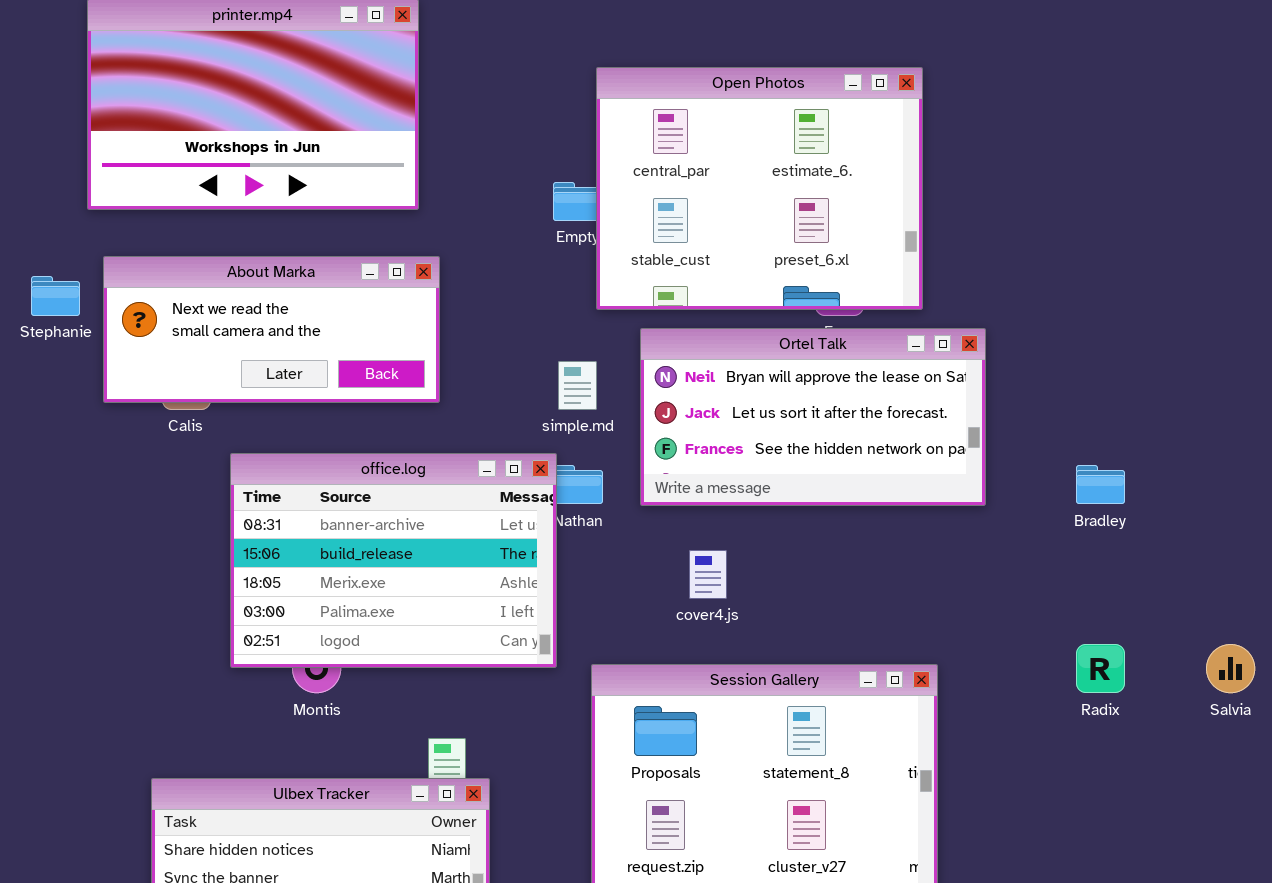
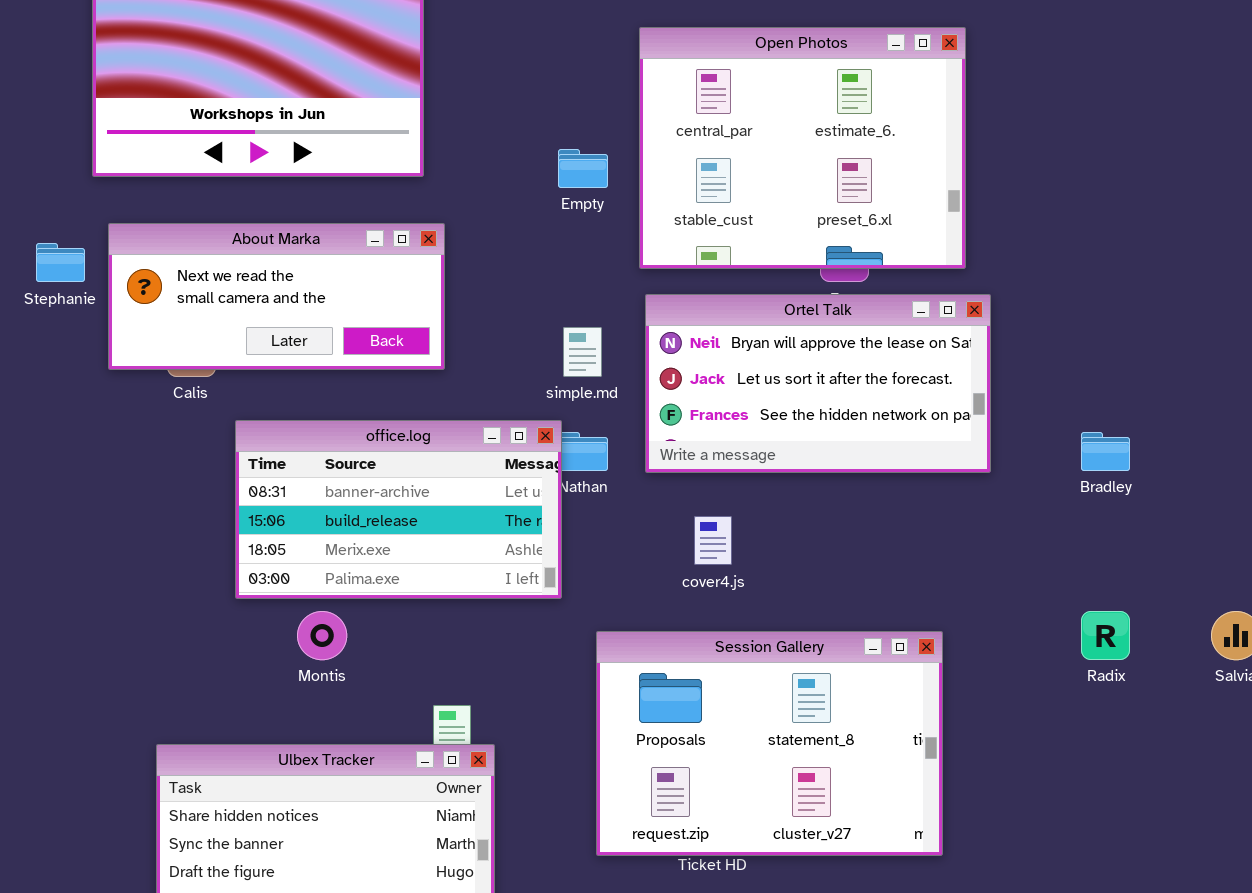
Open Photos: [596,67,923,310] -> [639,27,966,269], moved
office.log: [230,453,557,668] -> [235,420,562,599], resized

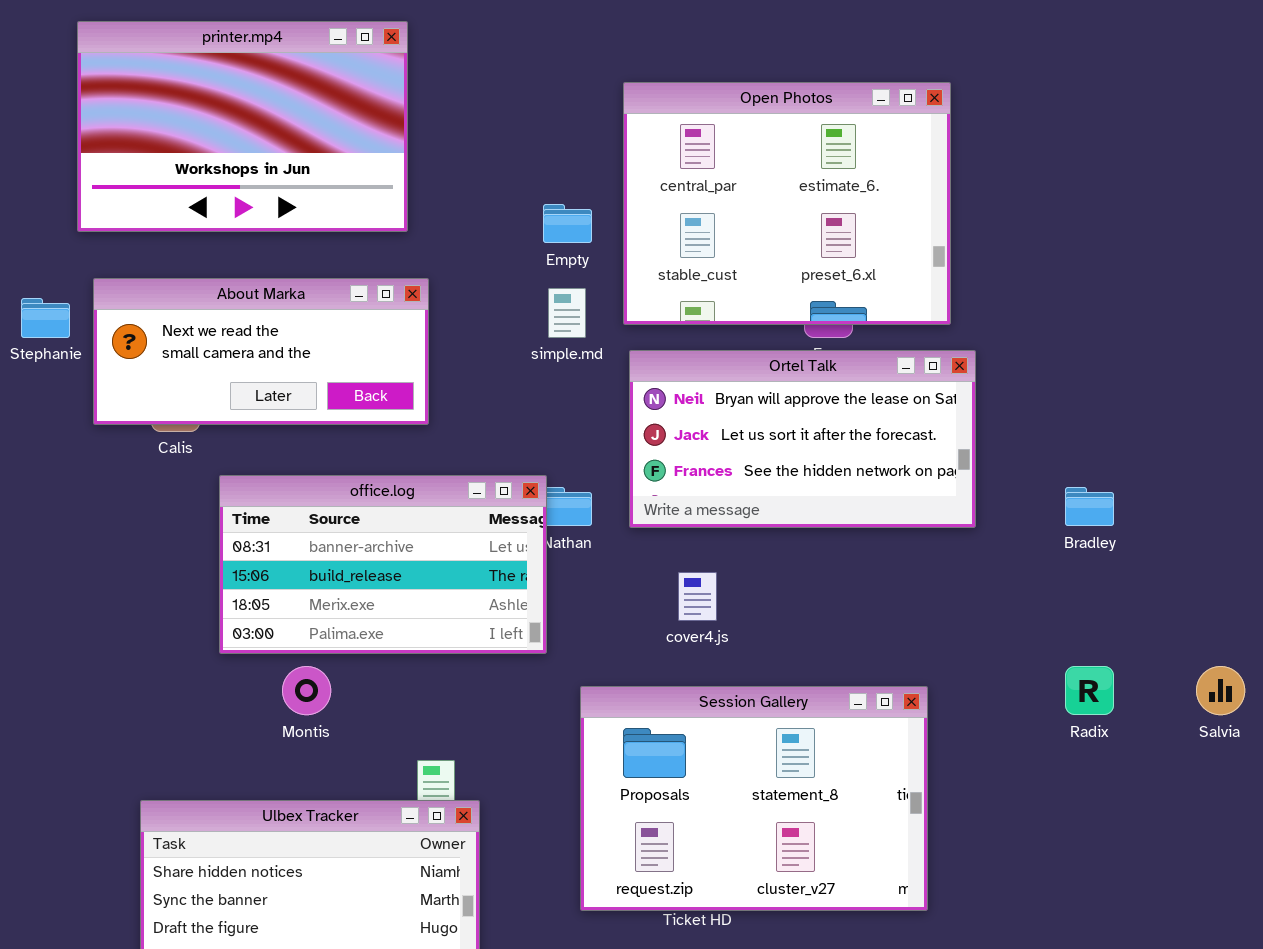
simple.md: [563,327,602,377] -> [548,288,586,338], moved

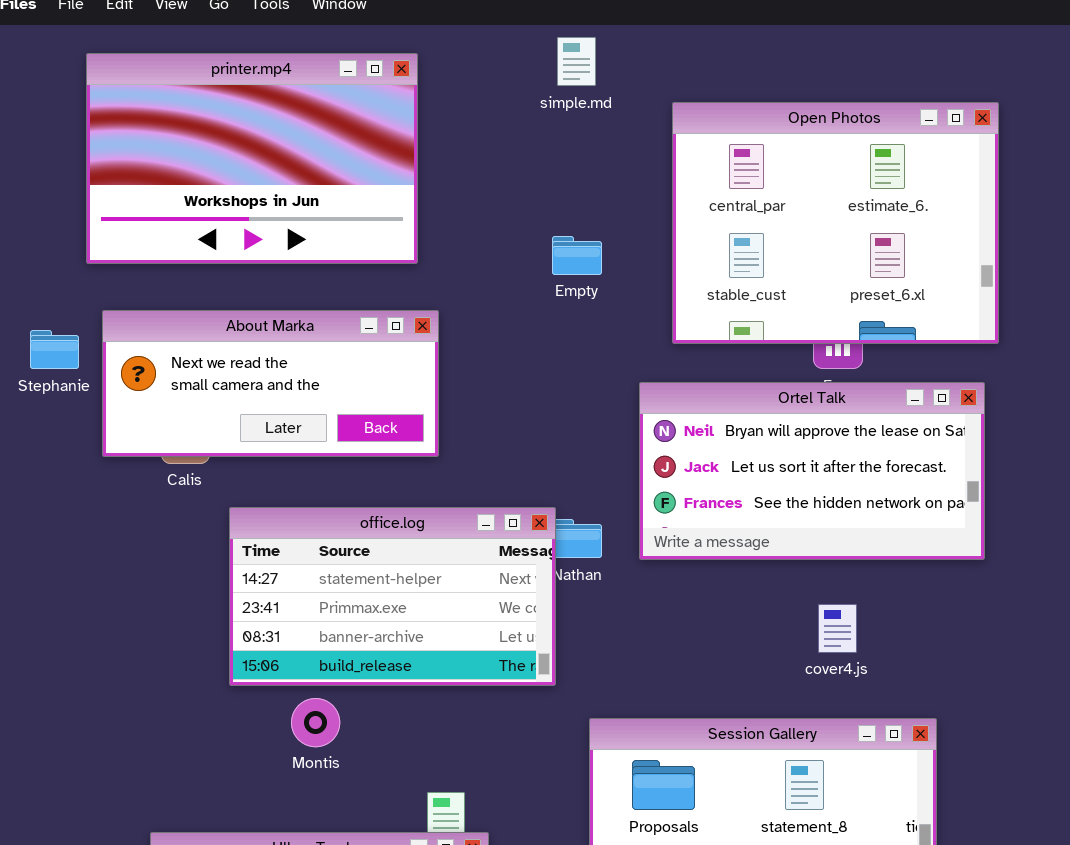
Open Photos: [623,82,951,325] -> [672,102,999,344], moved
simple.md: [548,288,586,338] -> [557,37,596,86], moved
office.log: [219,475,547,654] -> [229,507,556,686], scrolled up 2 rows
cover4.js: [678,572,717,621] -> [818,604,857,653], moved

